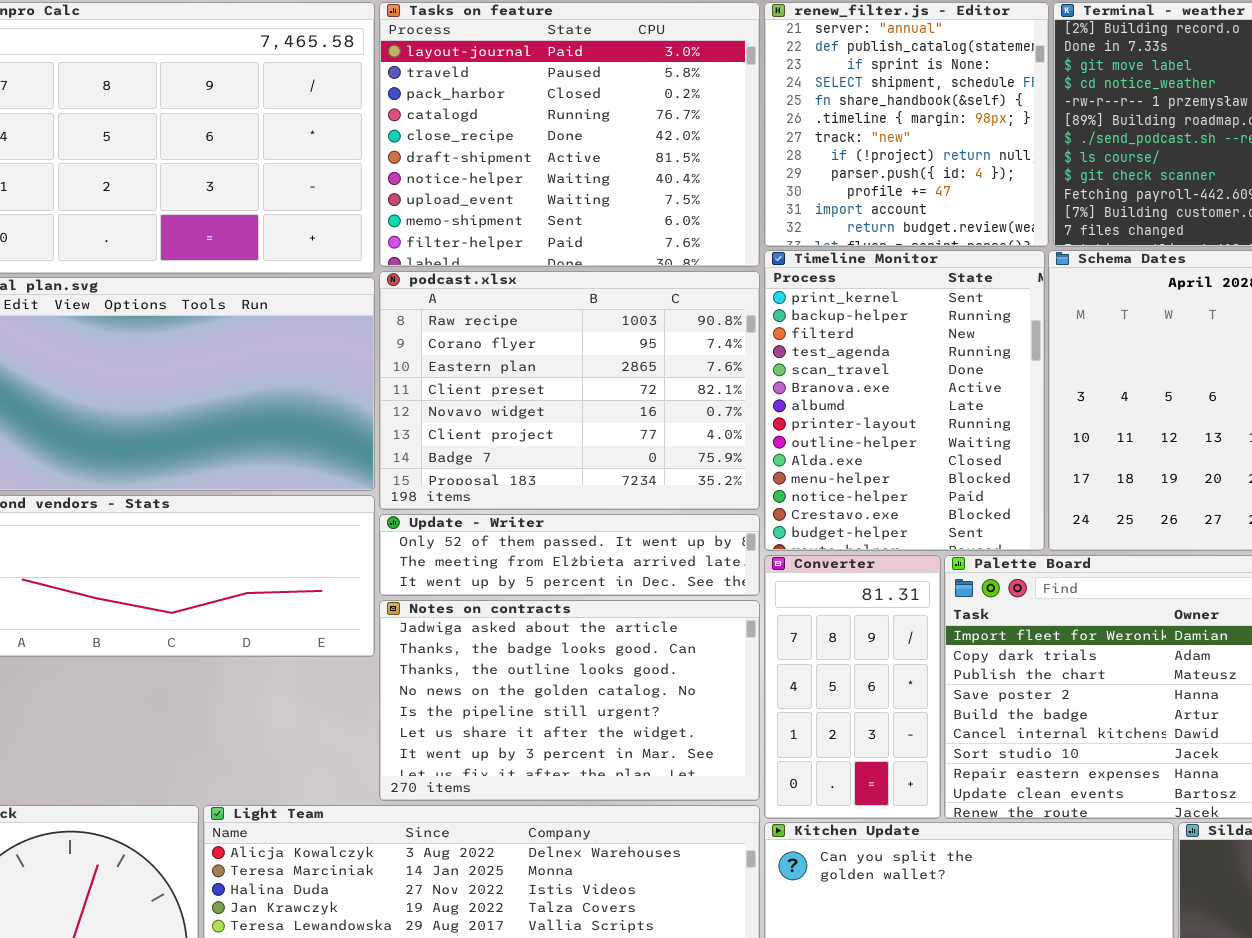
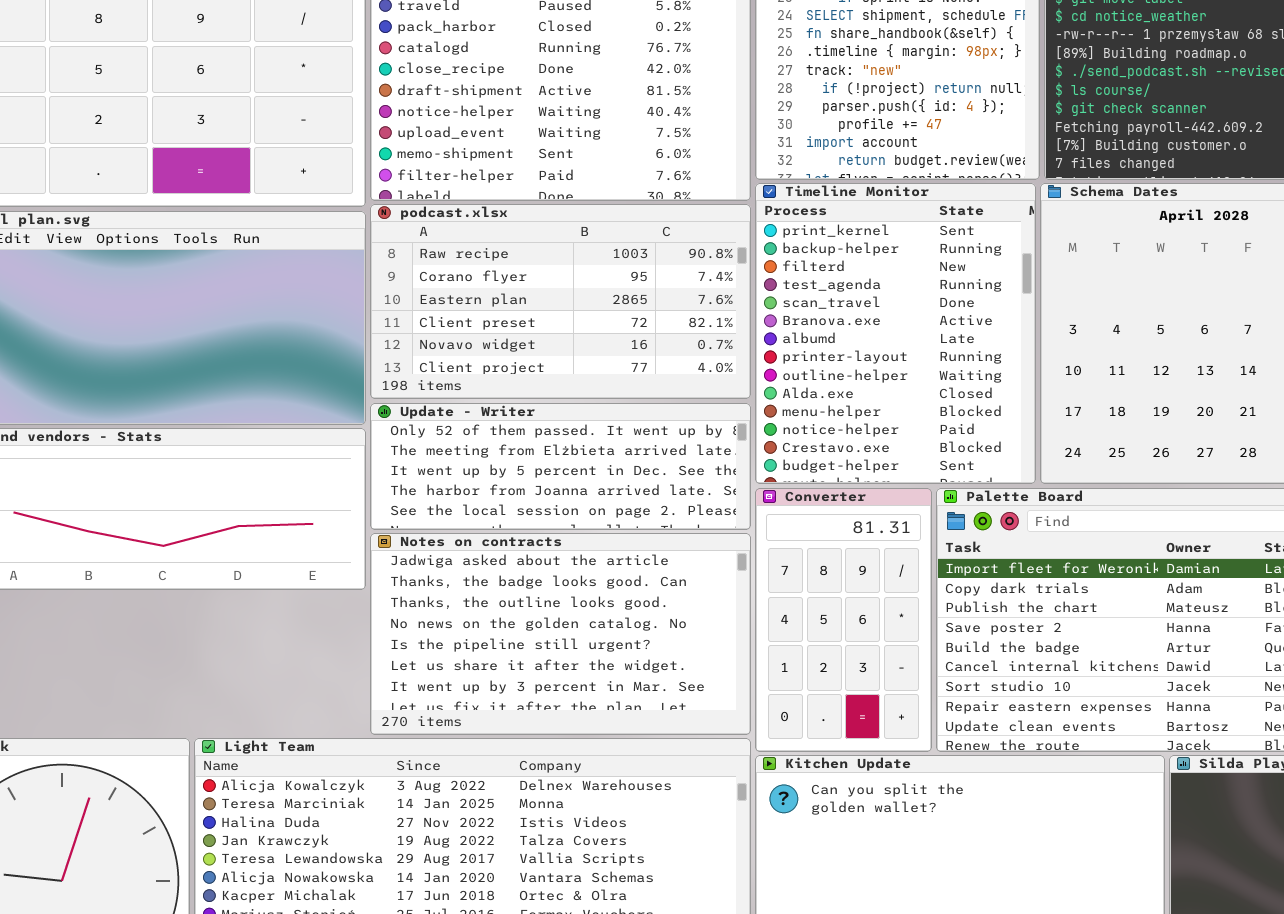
podcast.xlsx: [379,271,760,510] -> [370,204,751,399], resized
Update - Writer: [379,514,760,596] -> [370,403,751,530], resized

